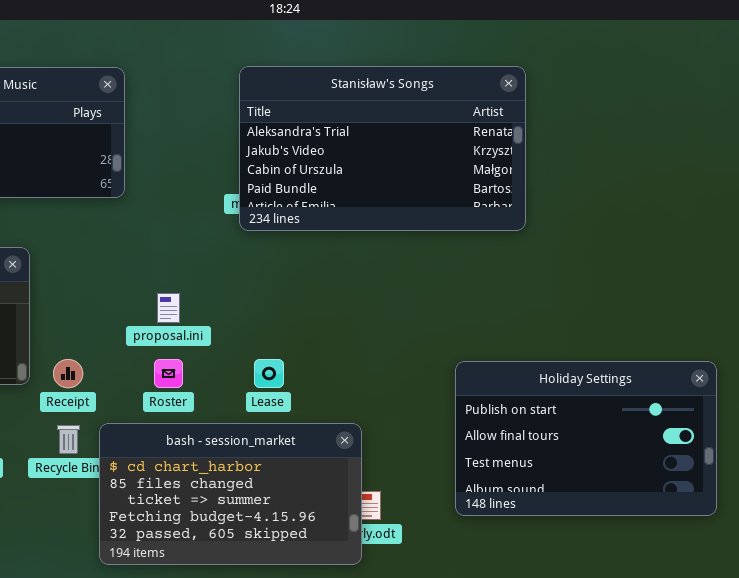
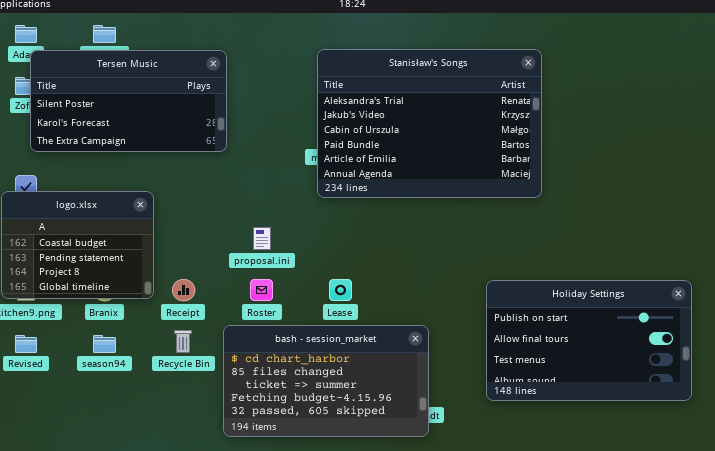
Stanisław's Songs: [239,66,526,231] -> [317,49,542,198], resized
bash - session_market: [99,423,362,565] -> [223,325,429,437], moved

